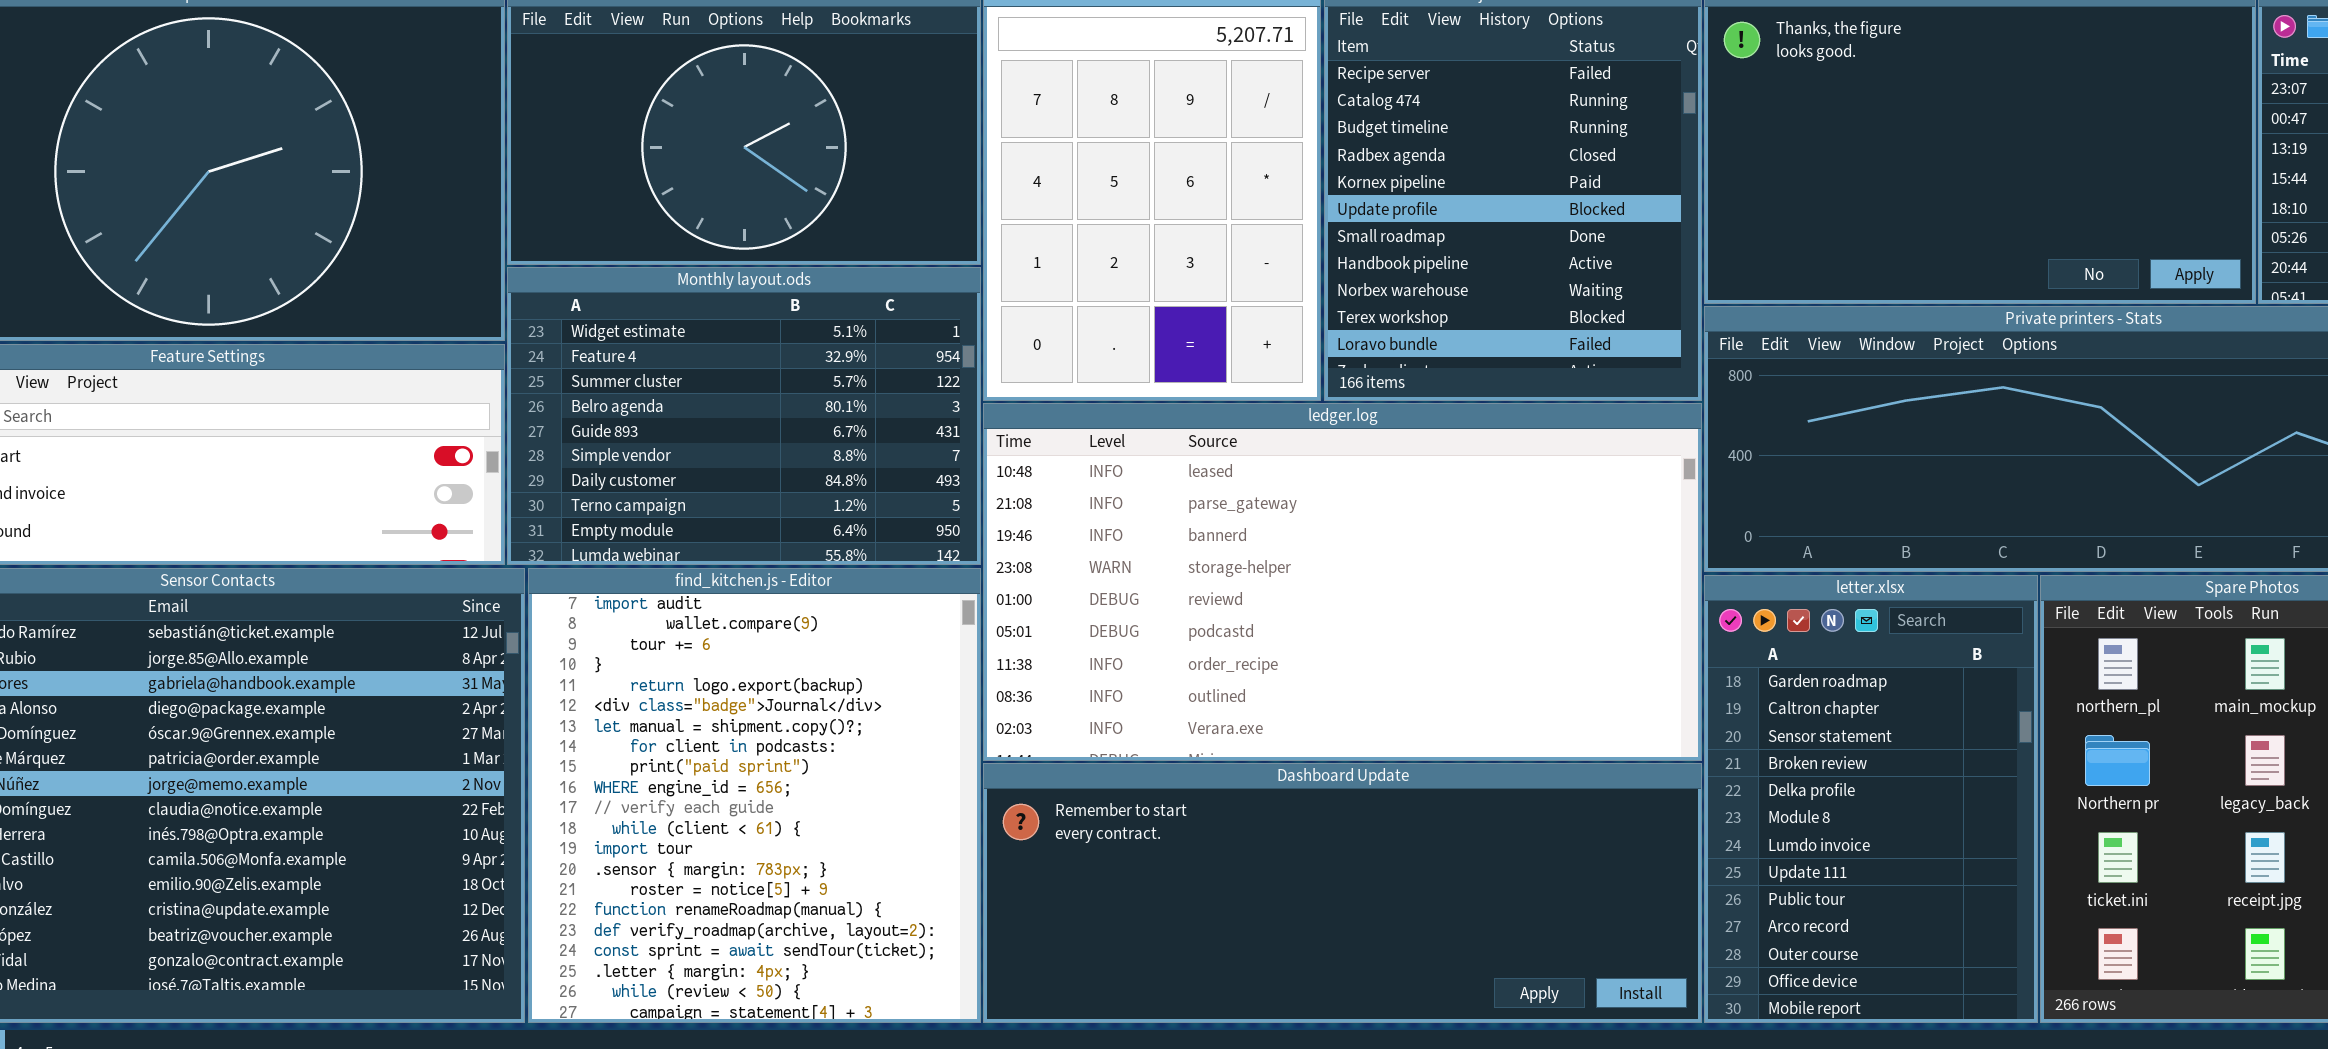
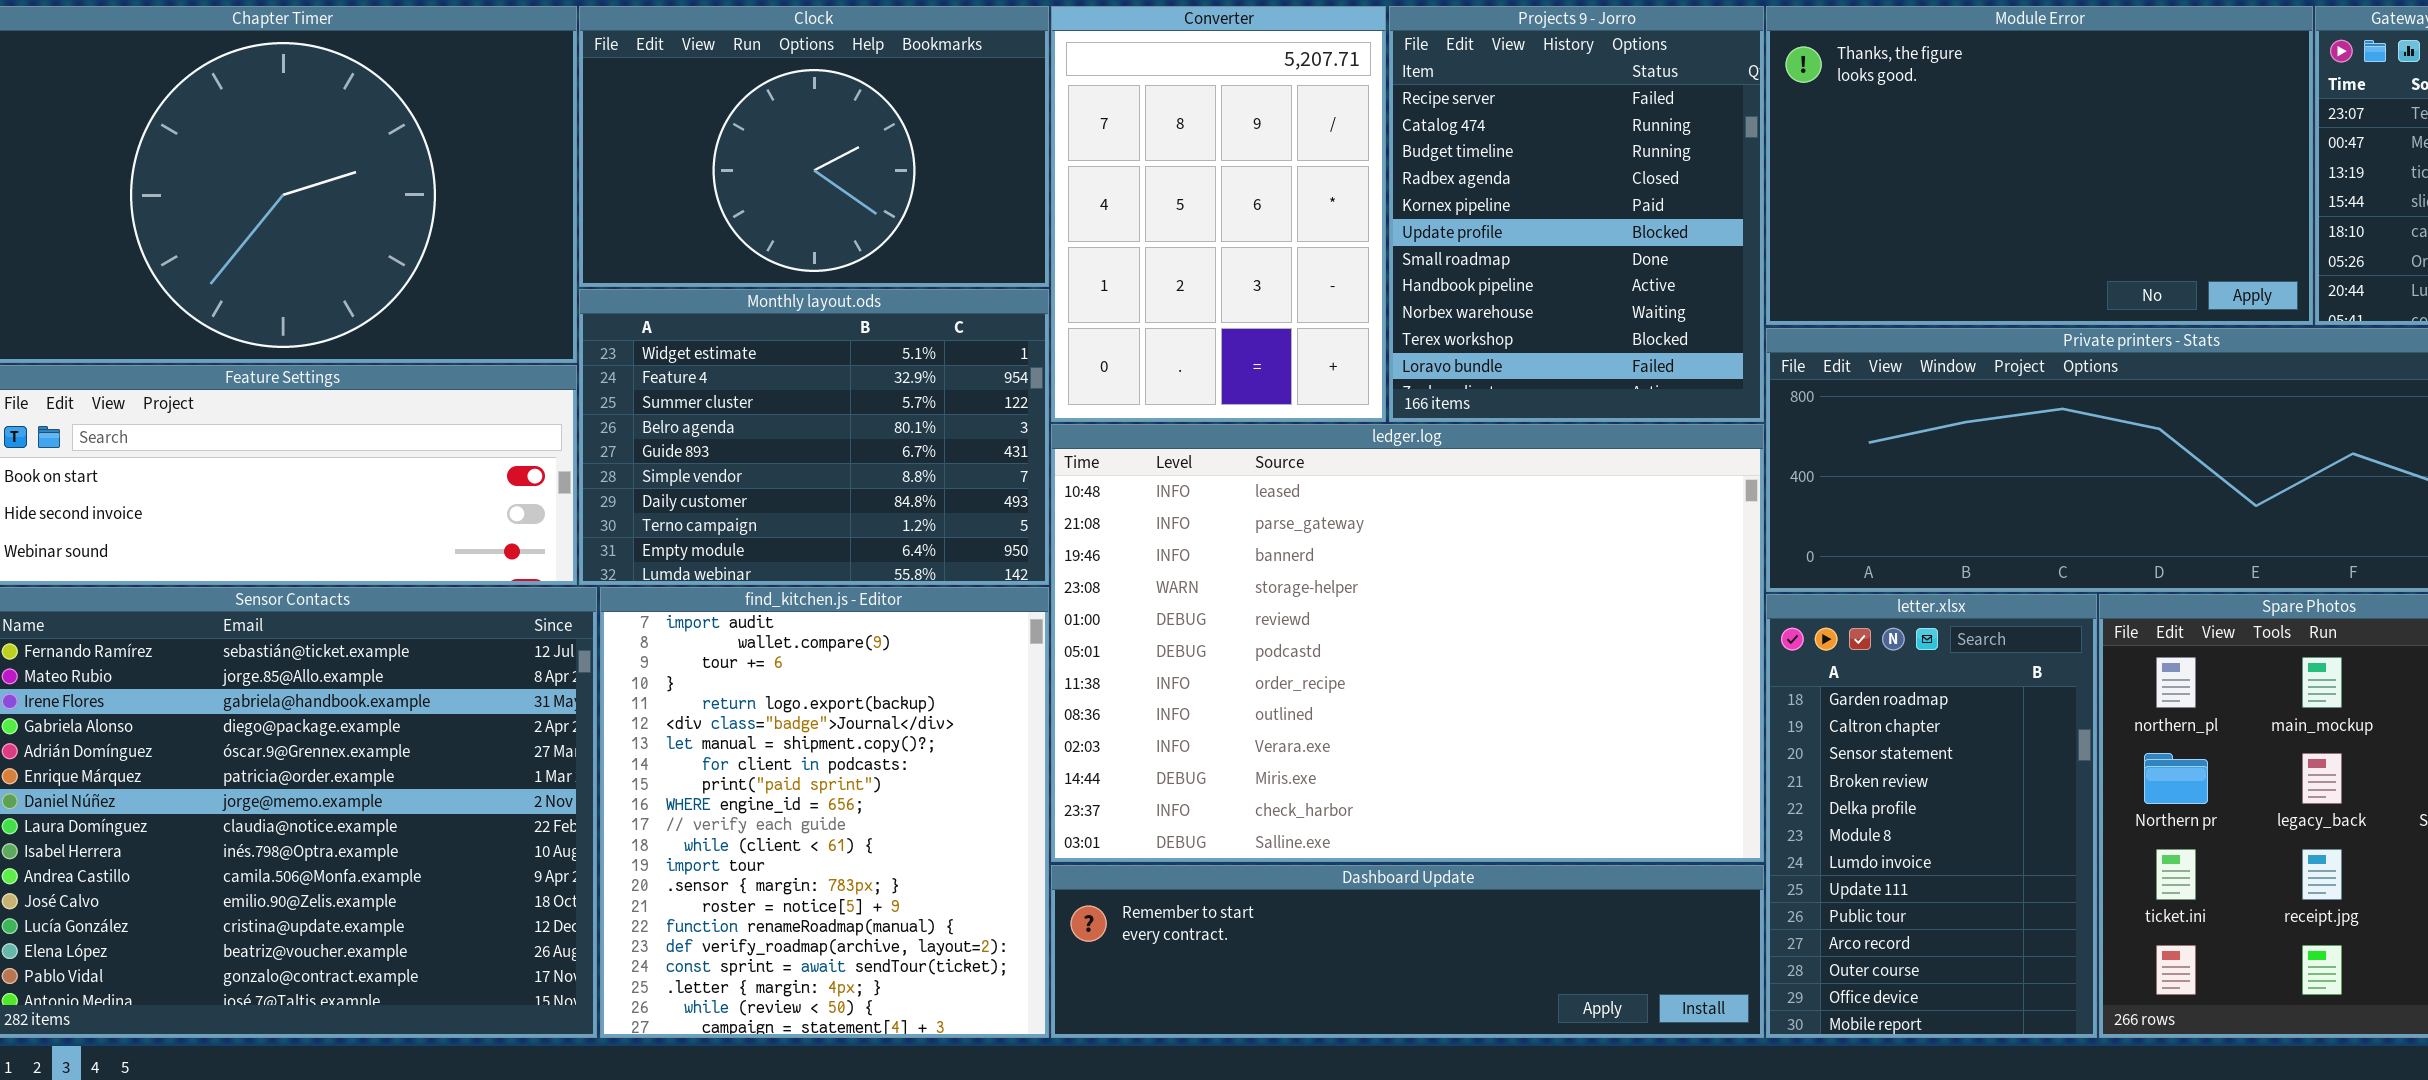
ledger.log: [983,403,1702,761] -> [1051,424,1764,862], resized
Dashboard Update: [983,763,1702,1023] -> [1051,865,1764,1038], resized

